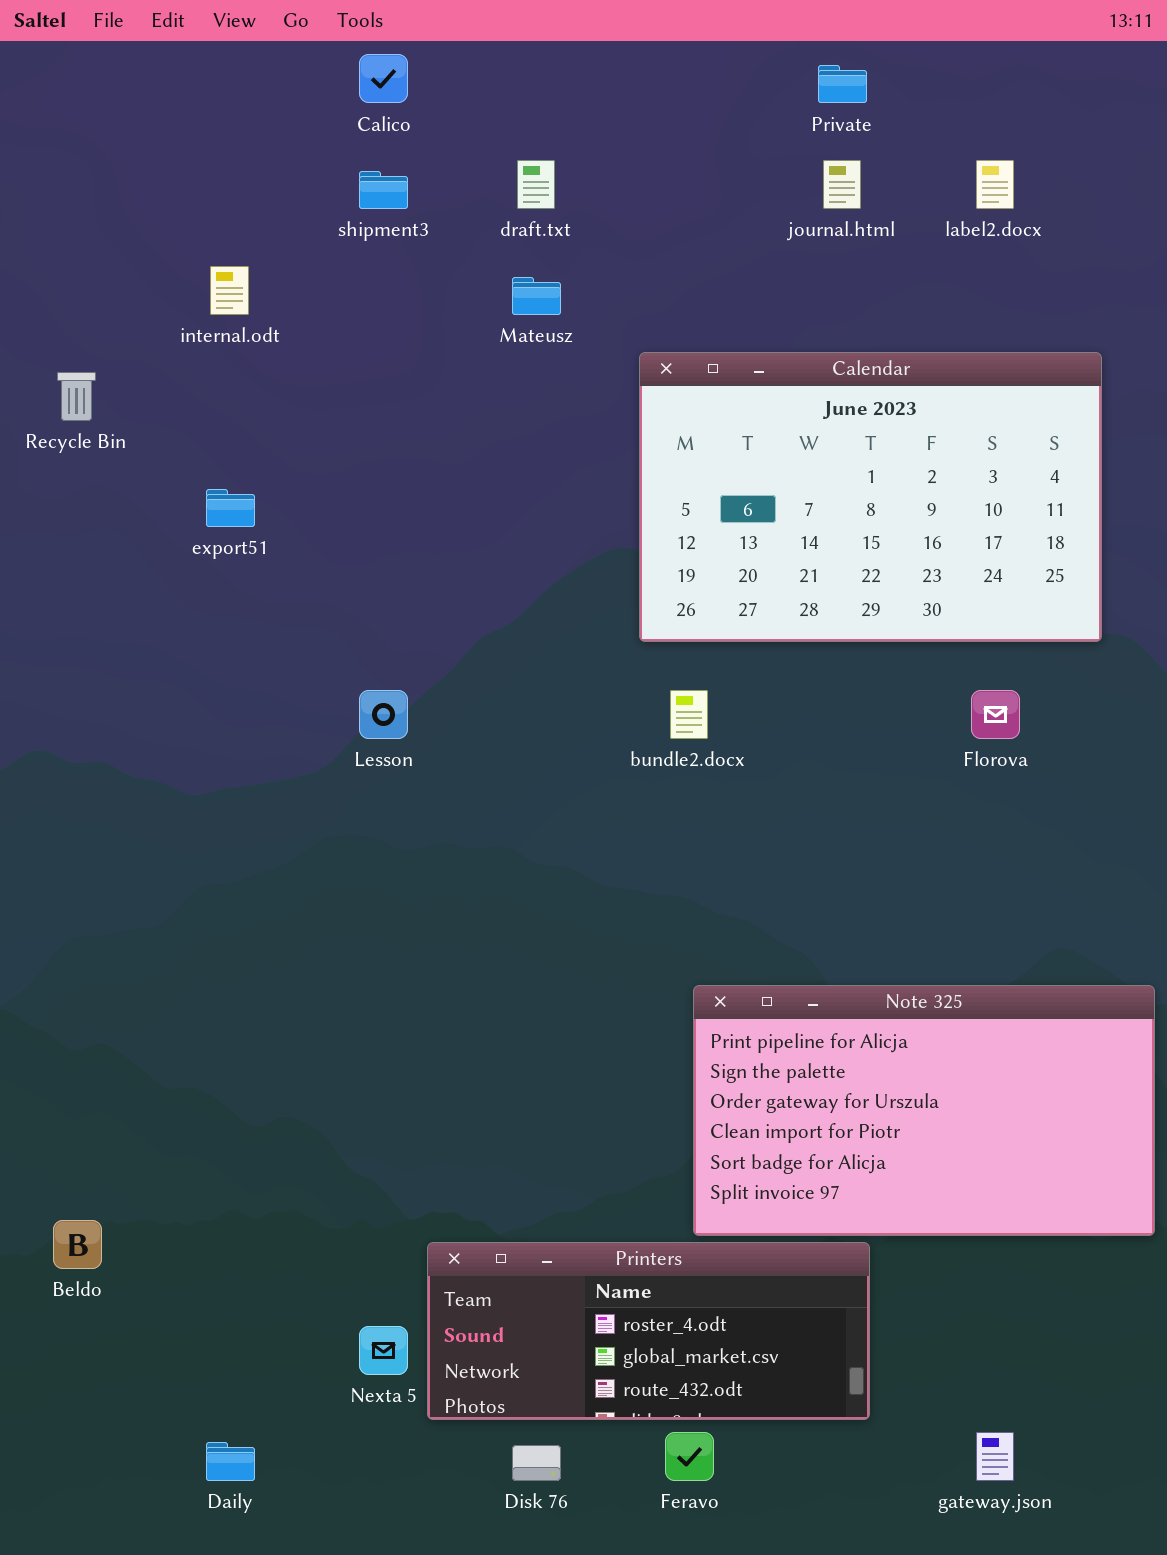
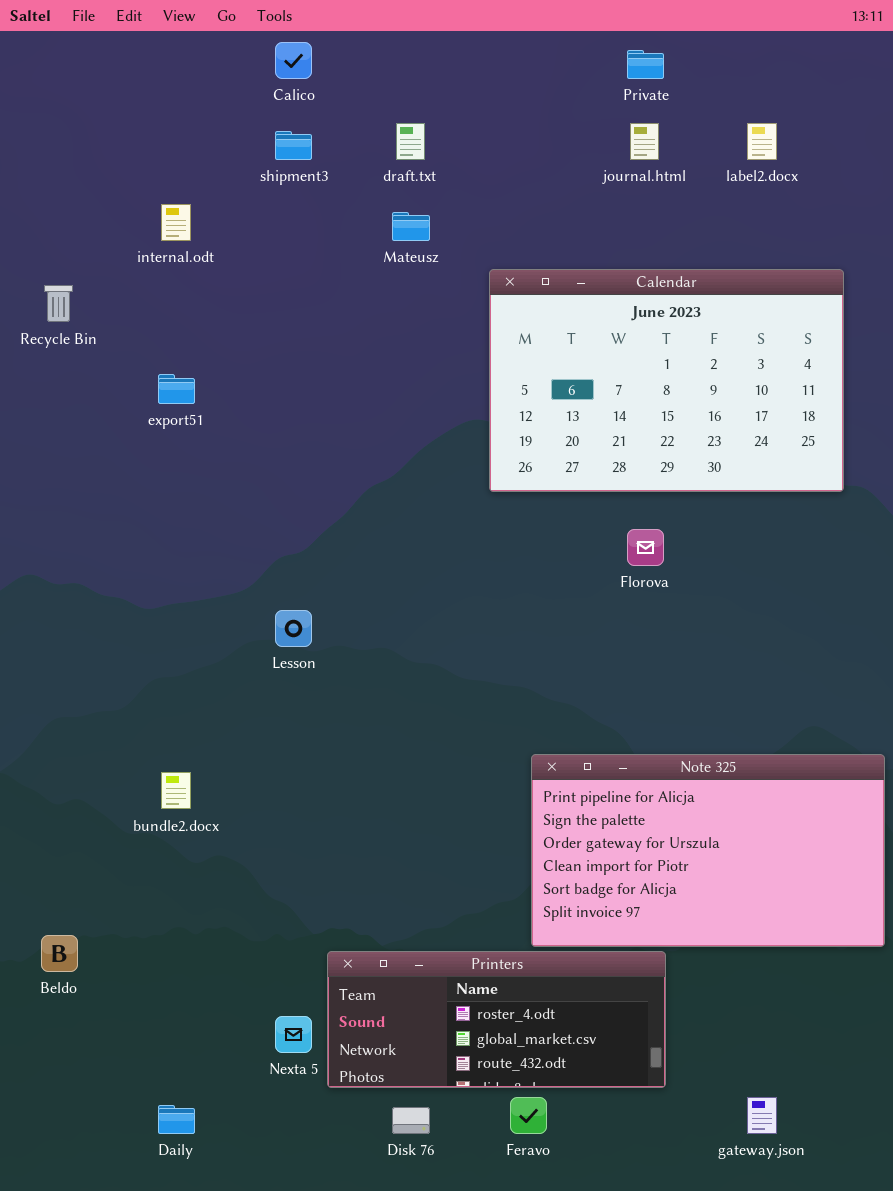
Lesson: [359,690,408,739] -> [275,610,312,647], moved
bundle2.docx: [670,690,708,739] -> [161,772,191,809], moved
Florova: [971,690,1020,739] -> [627,529,664,566], moved

